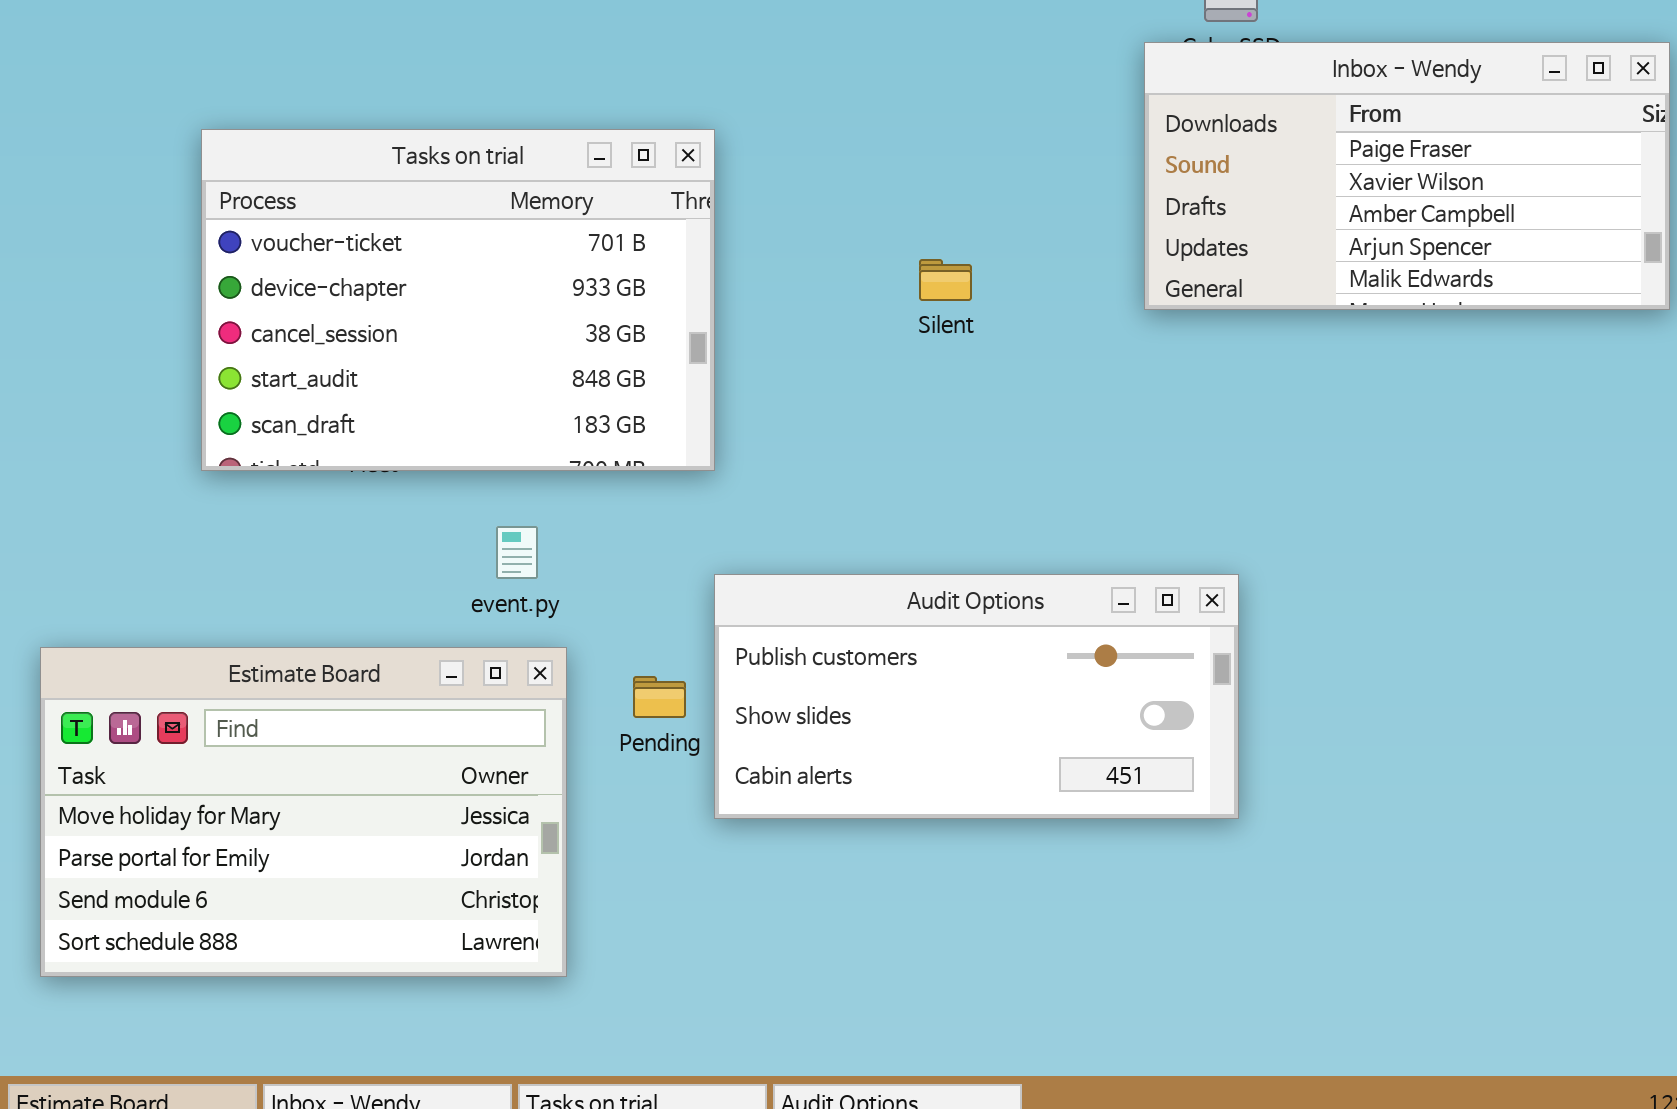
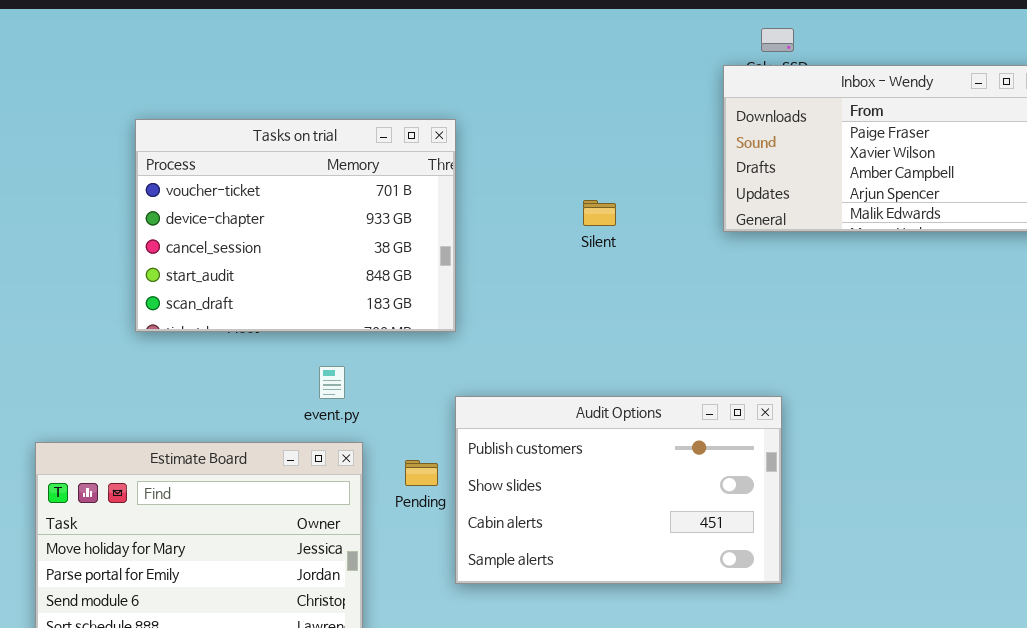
Audit Options: [714,574,1239,819] -> [455,396,782,584], resized

